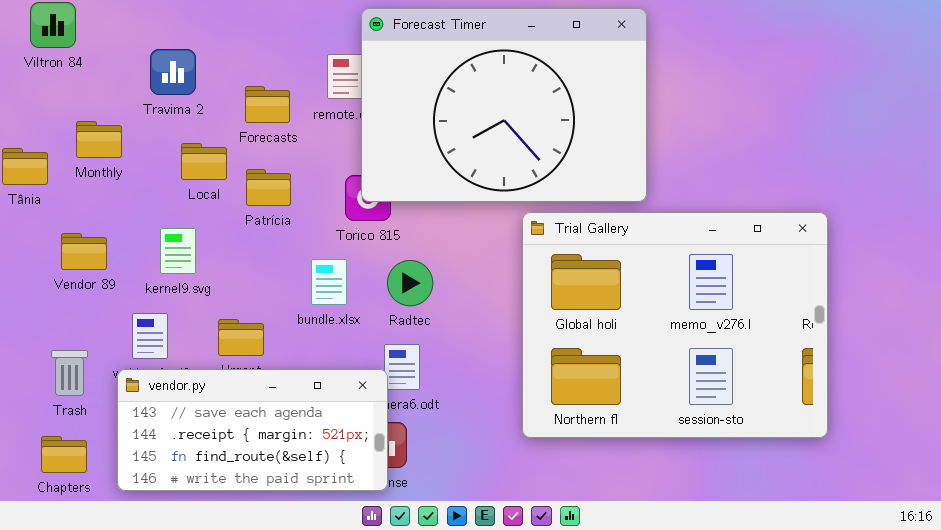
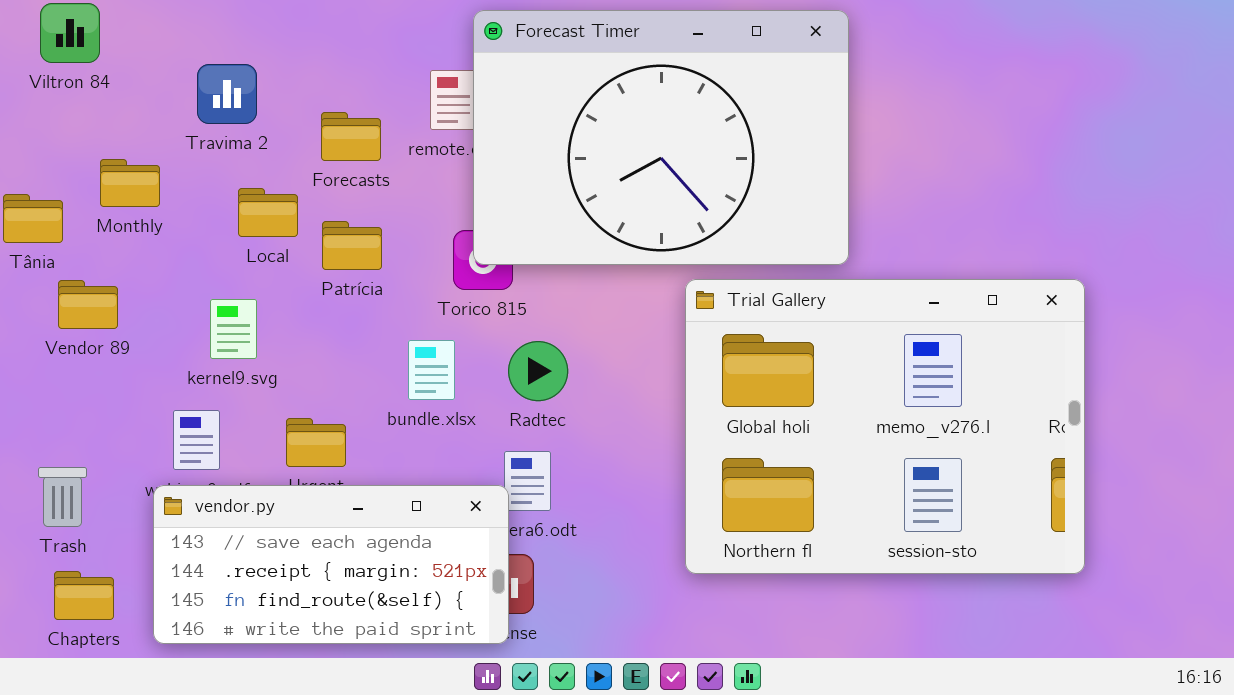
Vendor 89: [61,233,107,270] -> [58,280,118,329], moved
Trash: [51,350,88,396] -> [38,467,87,527], moved

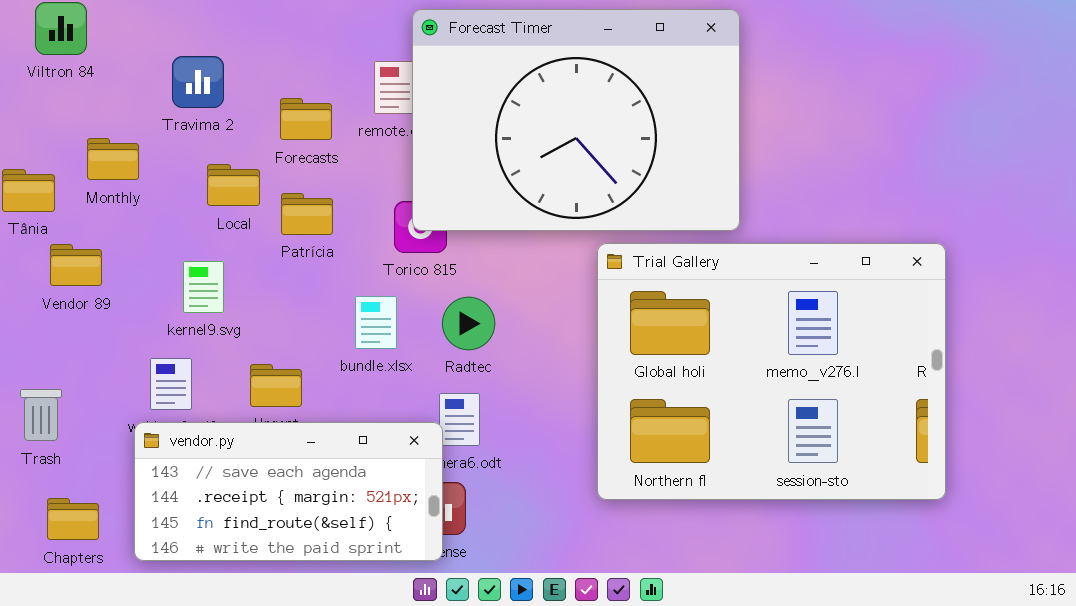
Trash: [38,467,87,527] -> [20,389,62,441], moved

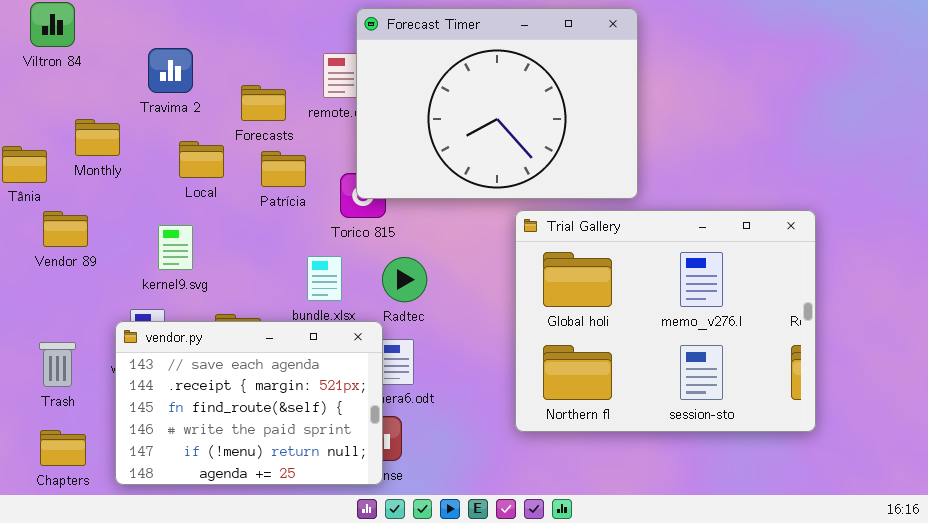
Patrícia: [281,193,333,235] -> [261,151,306,187], moved
Trash: [20,389,62,441] -> [39,342,76,387], moved
vendor.py: [134,422,443,561] -> [115,321,383,485], resized

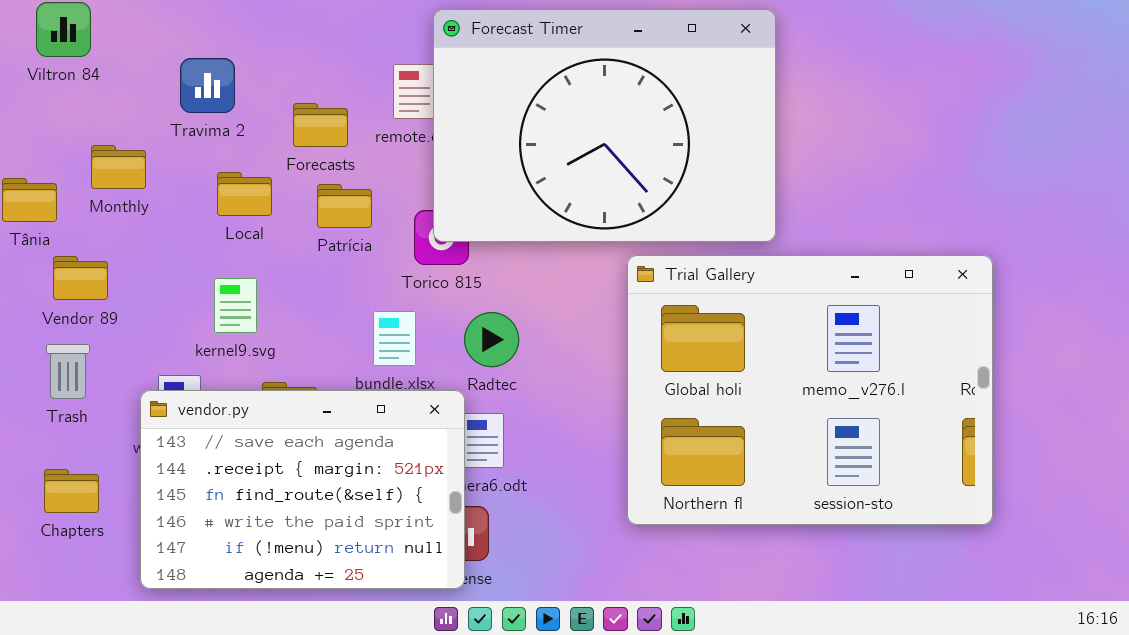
kernel9.svg: [158,225,193,270] -> [214,278,257,333], moved
Trash: [39,342,76,387] -> [46,344,90,399], moved
Chapters: [40,430,86,466] -> [44,469,99,513], moved

